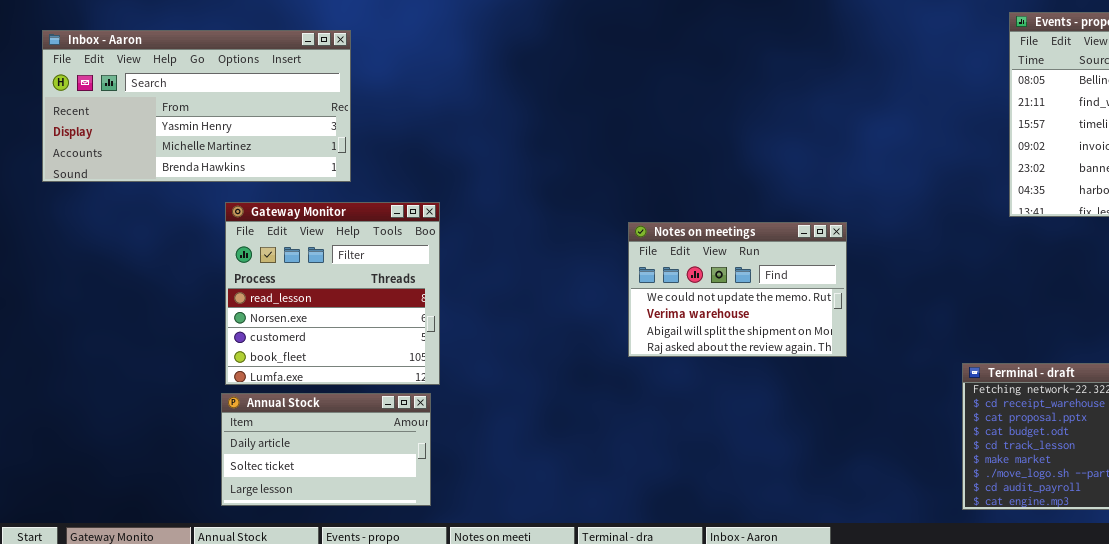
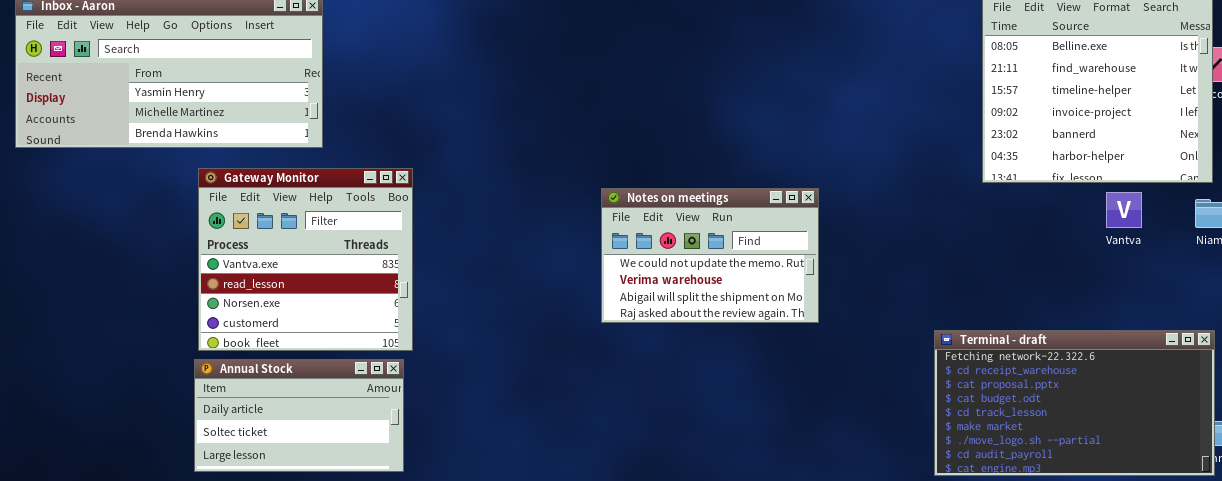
Gateway Monitor: [225,202,440,385] -> [198,168,413,351], scrolled up 1 row

